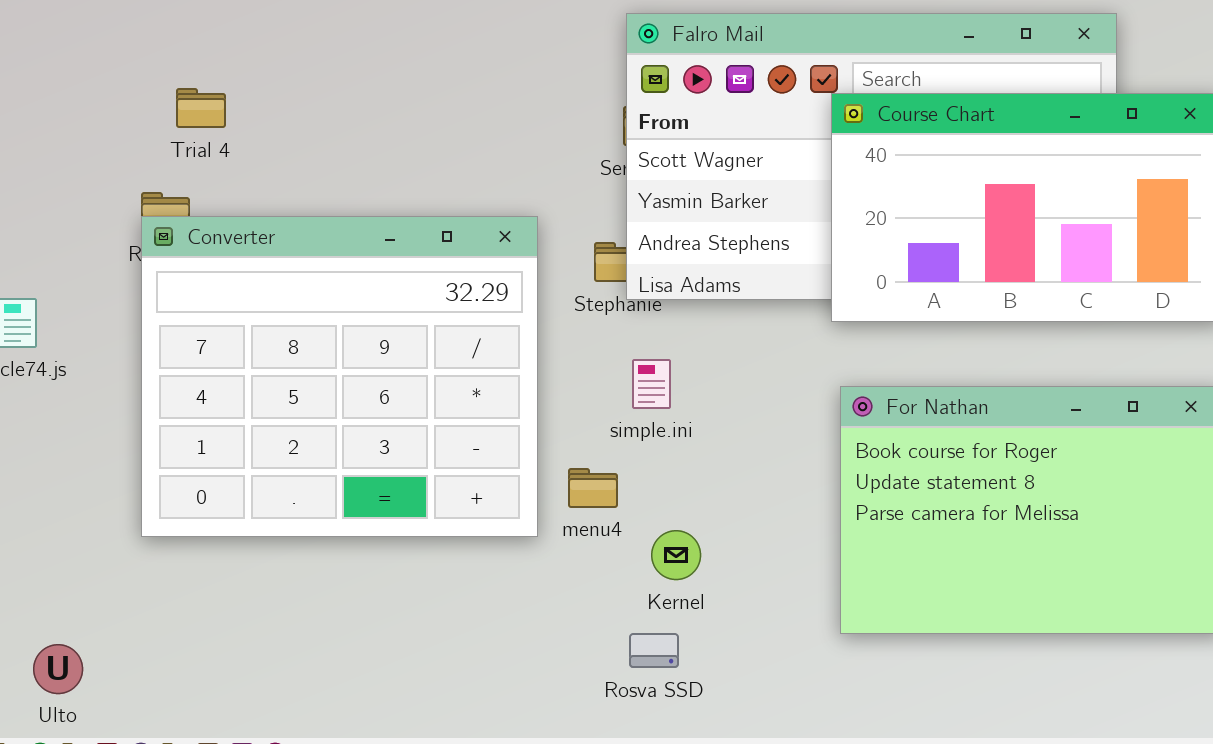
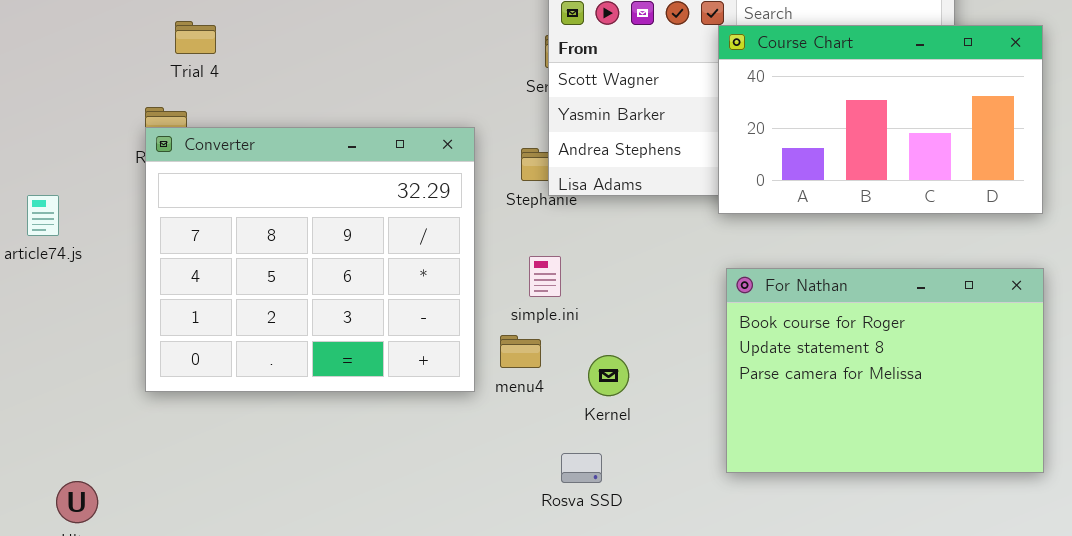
simple.ini: [632,359,671,409] -> [529,256,561,297], moved
Kernel: [651,530,701,580] -> [588,355,629,396], moved
Rosva SSD: [629,633,679,668] -> [561,453,602,483], moved

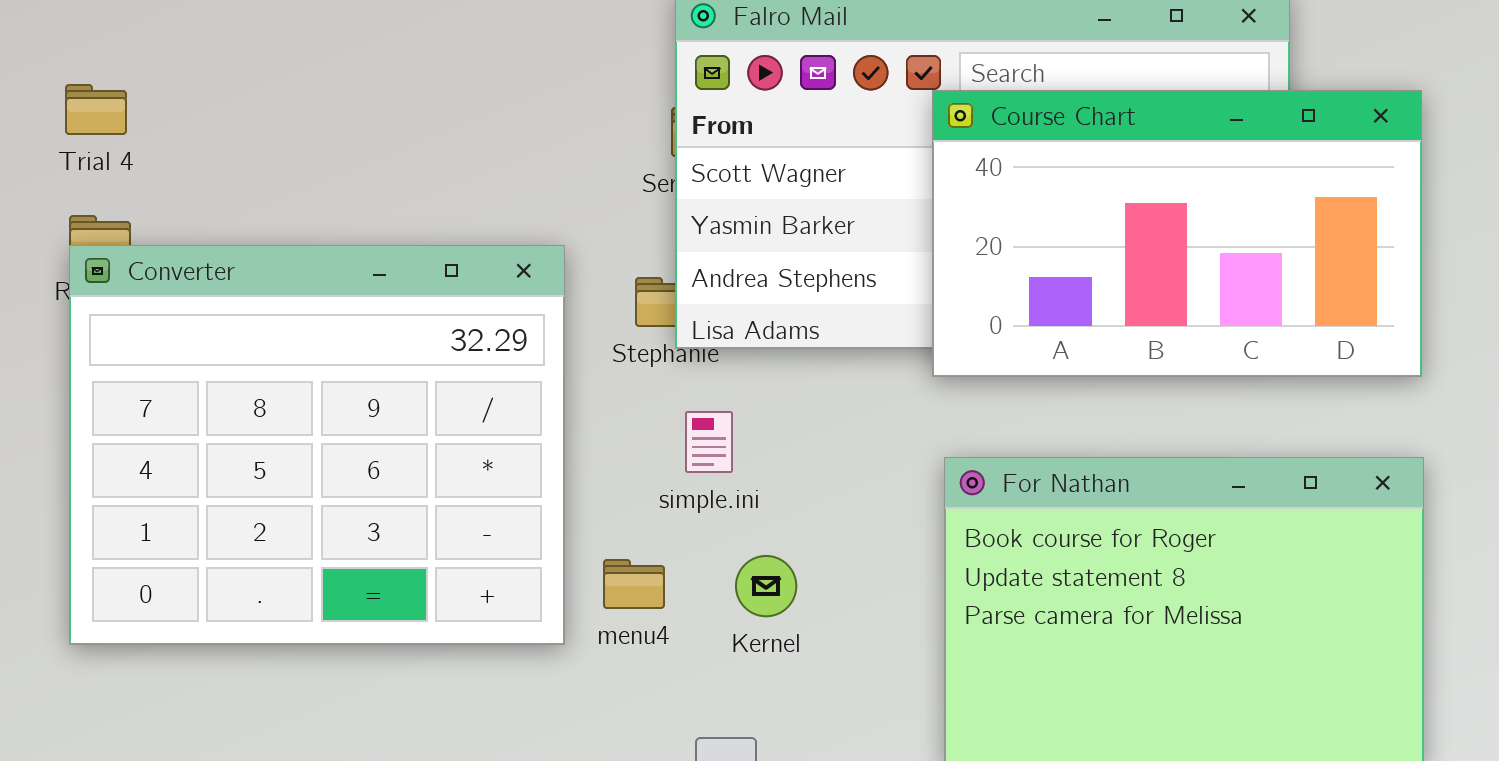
Trial 4: [175,21,216,54] -> [65,84,127,135], moved
simple.ini: [529,256,561,297] -> [685,411,733,473], moved
Kernel: [588,355,629,396] -> [735,555,797,617], moved

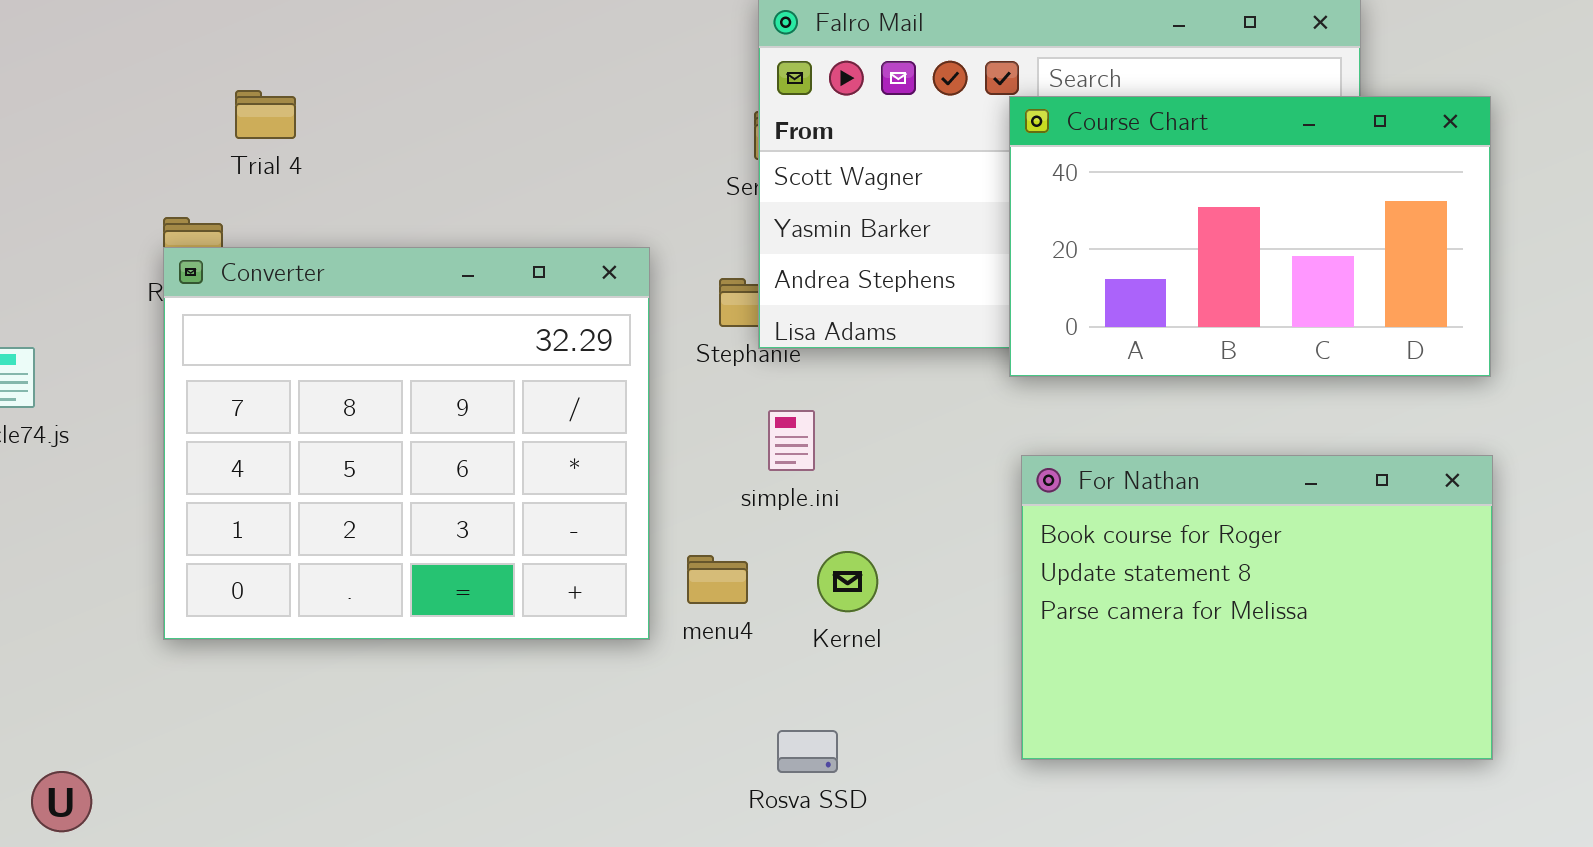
Trial 4: [65,84,127,135] -> [235,90,296,139], moved

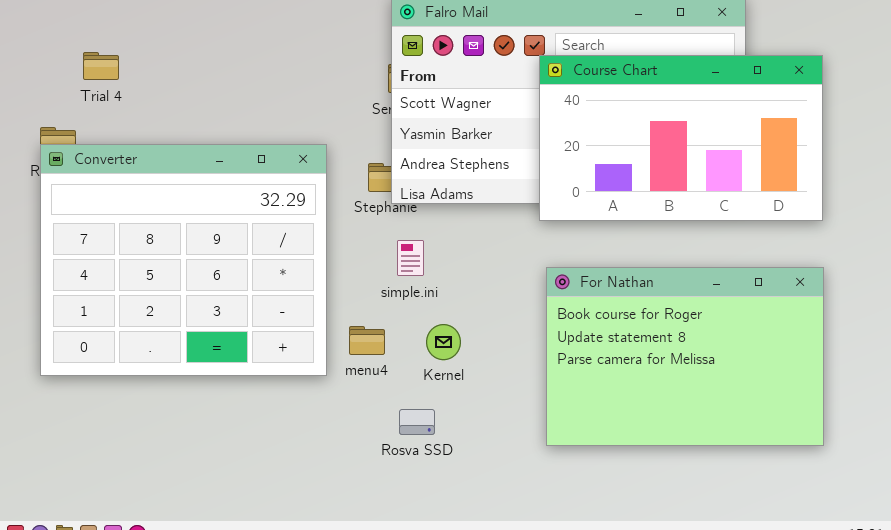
Rosva SSD: [777,730,838,773] -> [399,409,435,435], moved

